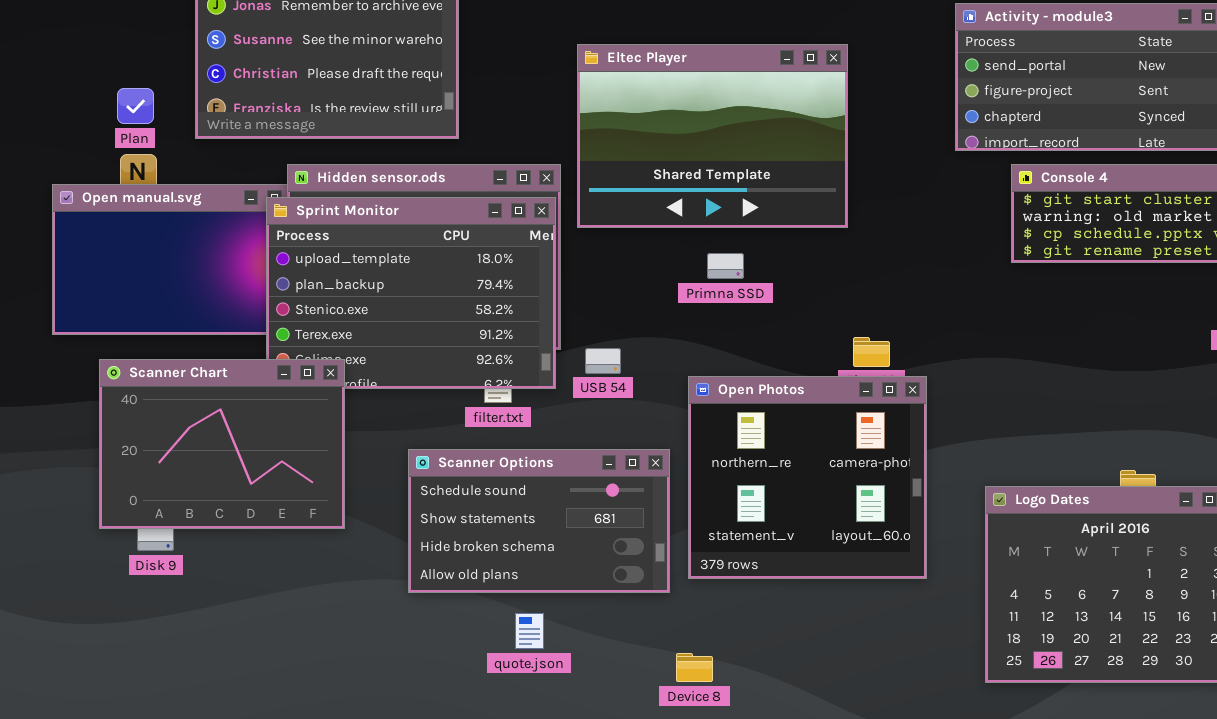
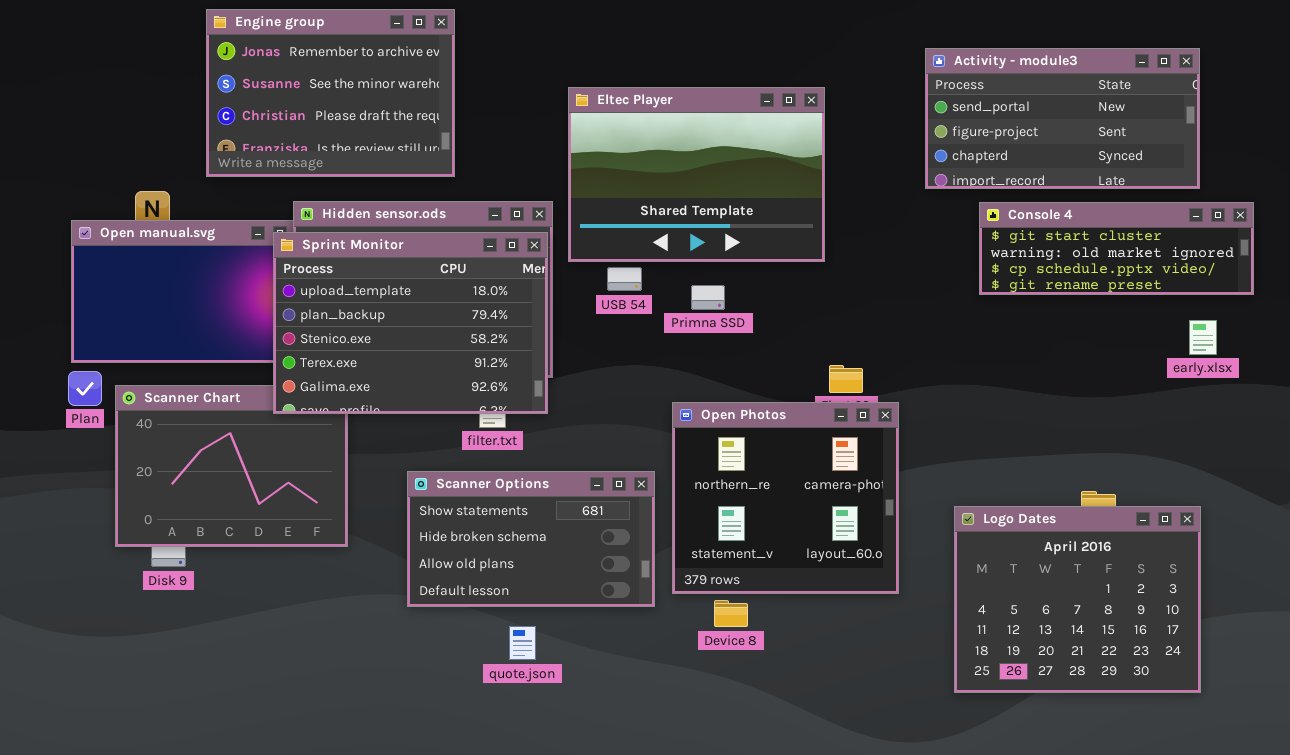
Plan: [117,88,154,124] -> [68,371,102,406], moved
Sprint Monitor: [266,197,556,389] -> [273,232,548,414], raised
USB 54: [585,348,621,374] -> [607,267,642,291], moved
Scanner Options: [408,449,670,593] -> [407,471,655,607], scrolled down 1 row
Device 8: [676,653,713,682] -> [714,600,748,627], moved

